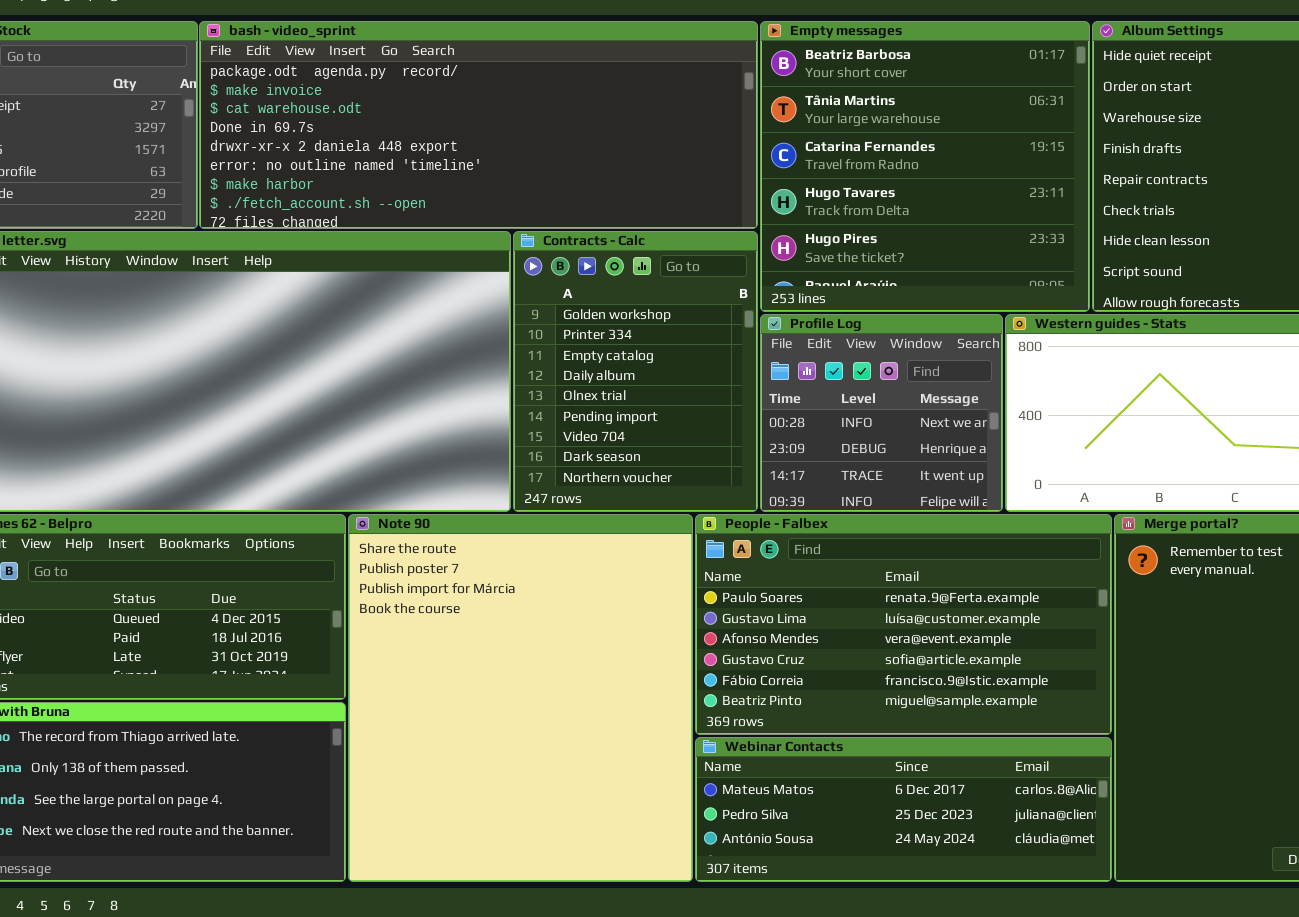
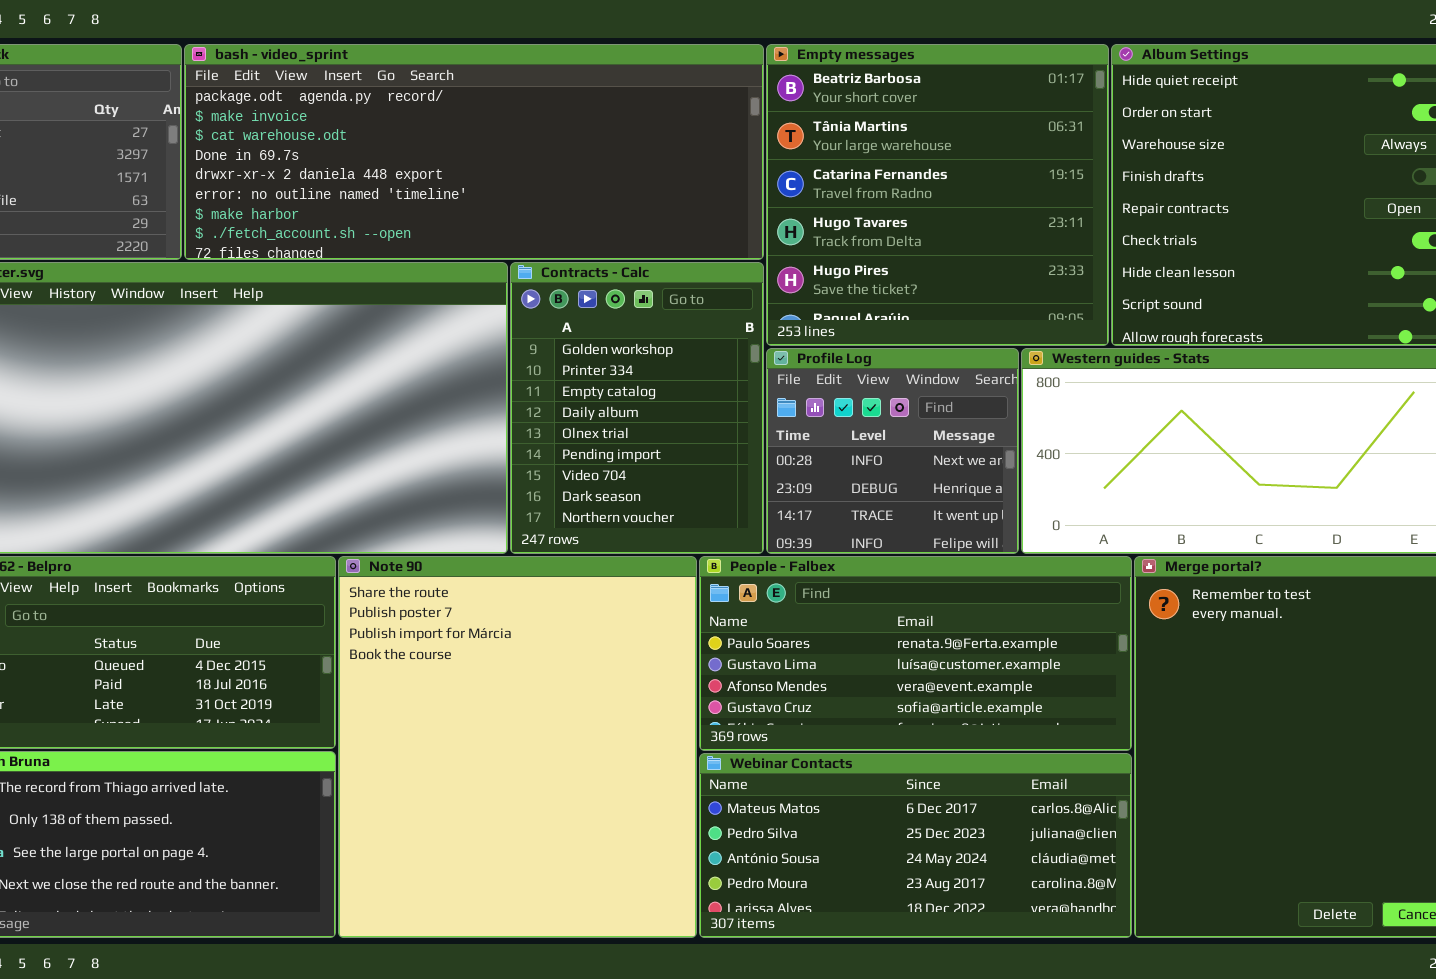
People - Falbex: [695,514,1112,735] -> [699,556,1132,751], resized
Webinar Contacts: [695,737,1112,882] -> [699,753,1132,938], resized

